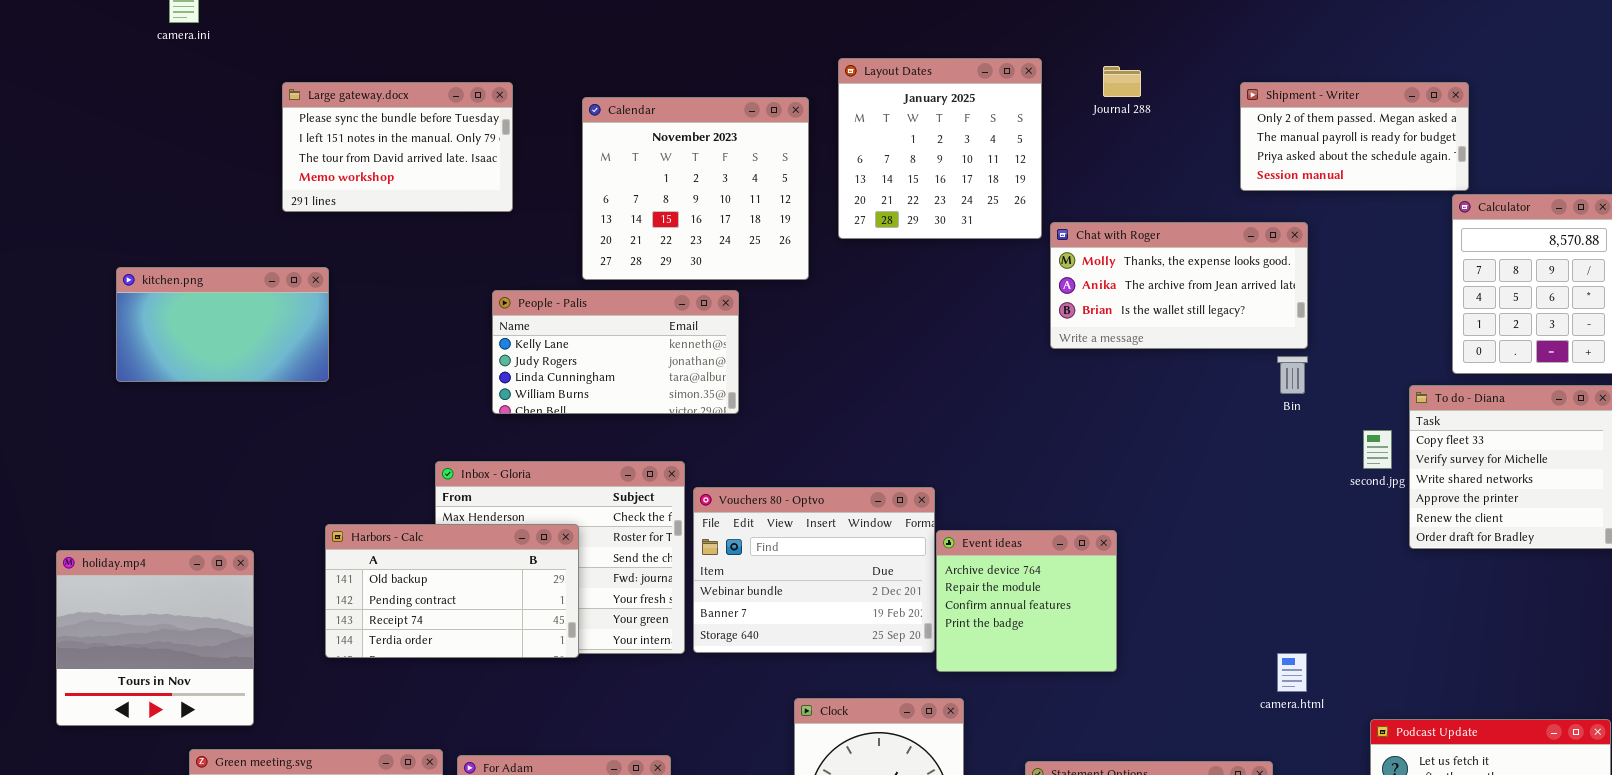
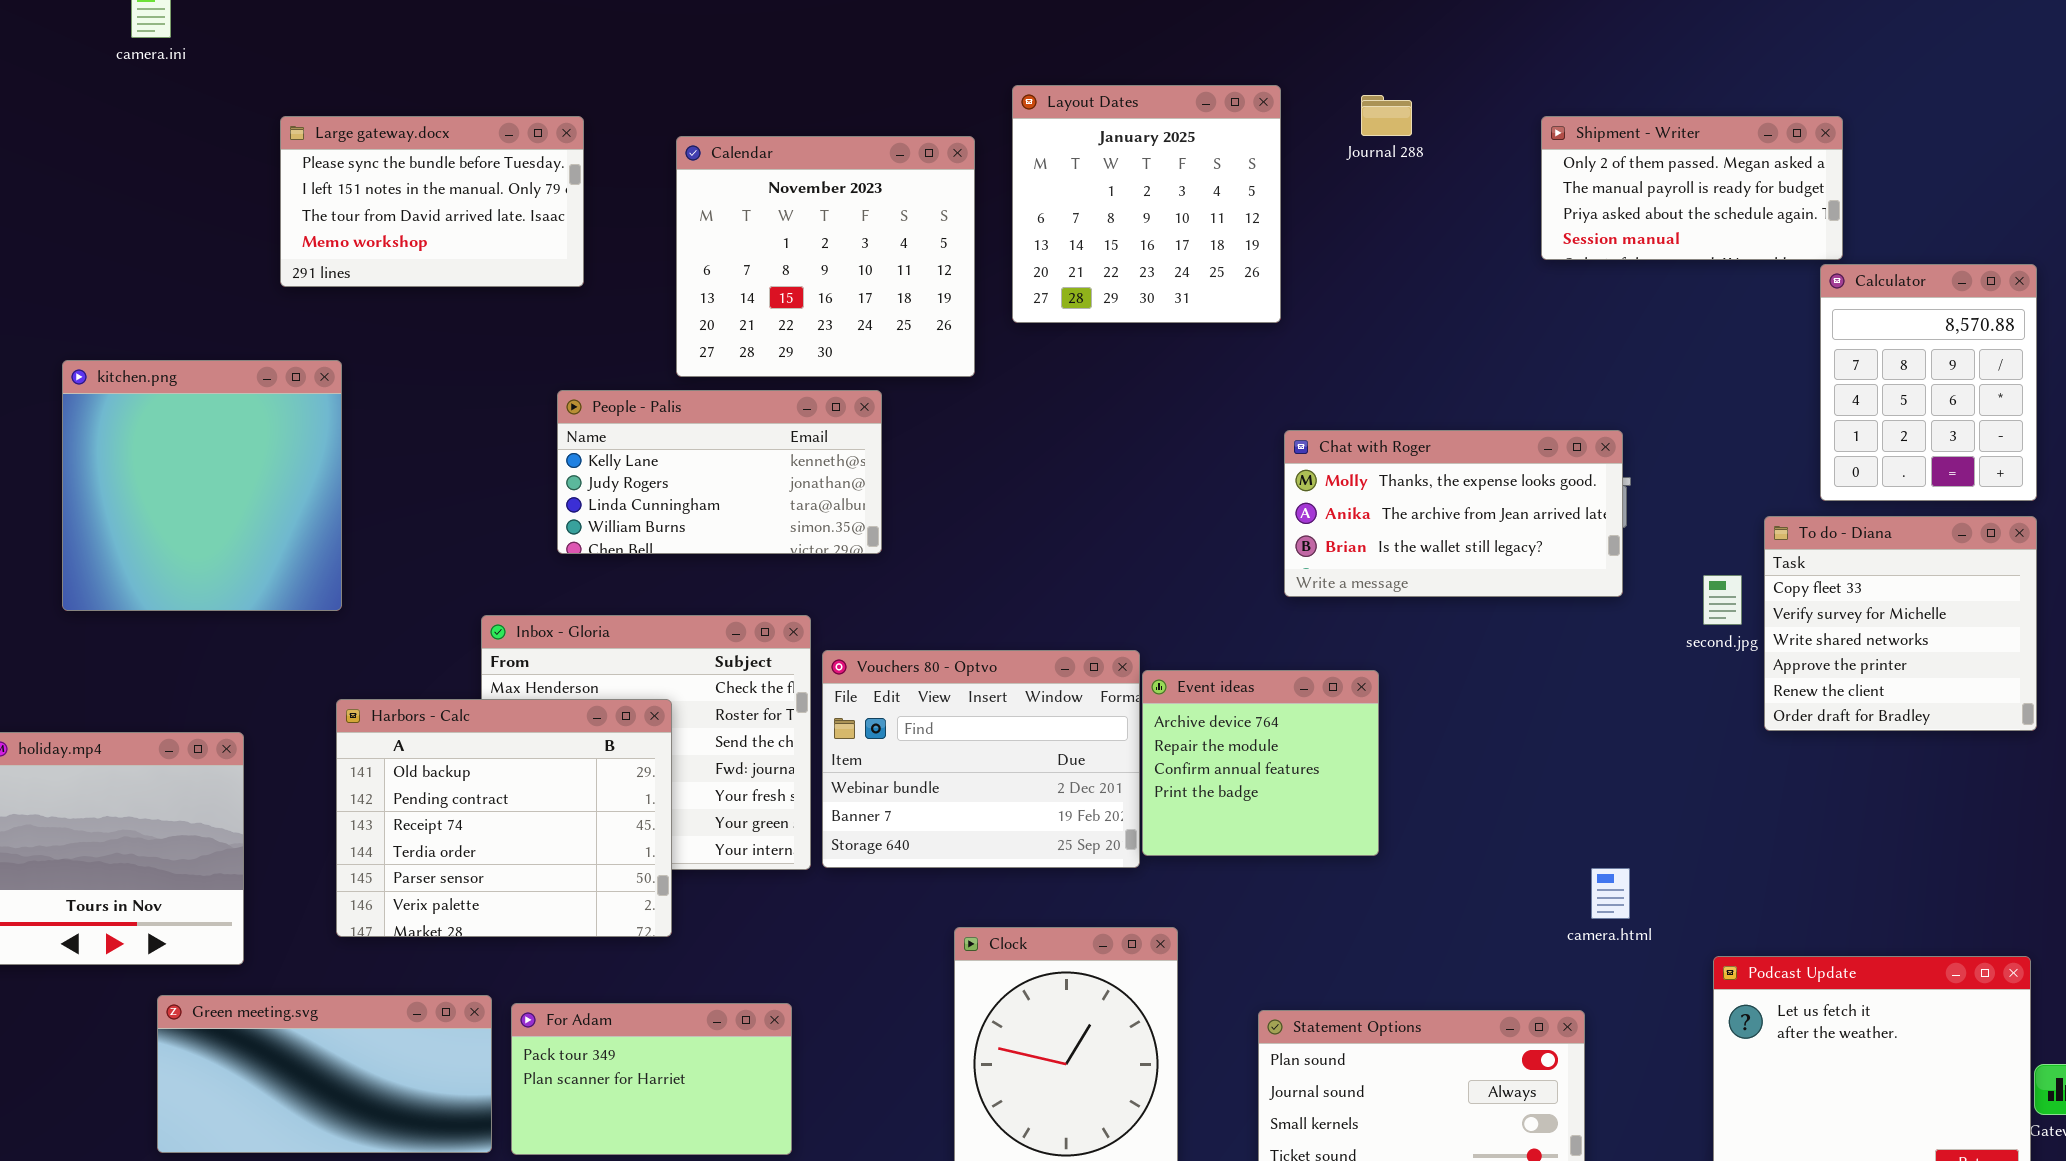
Chat with Roger: [1050,222,1308,349] -> [1284,430,1623,597], moved
kitchen.png: [116,267,329,382] -> [62,360,342,611], resized
Harbors - Calc: [325,524,579,658] -> [336,699,672,937], resized
Event ideas: [936,530,1117,672] -> [1142,670,1379,856], moved

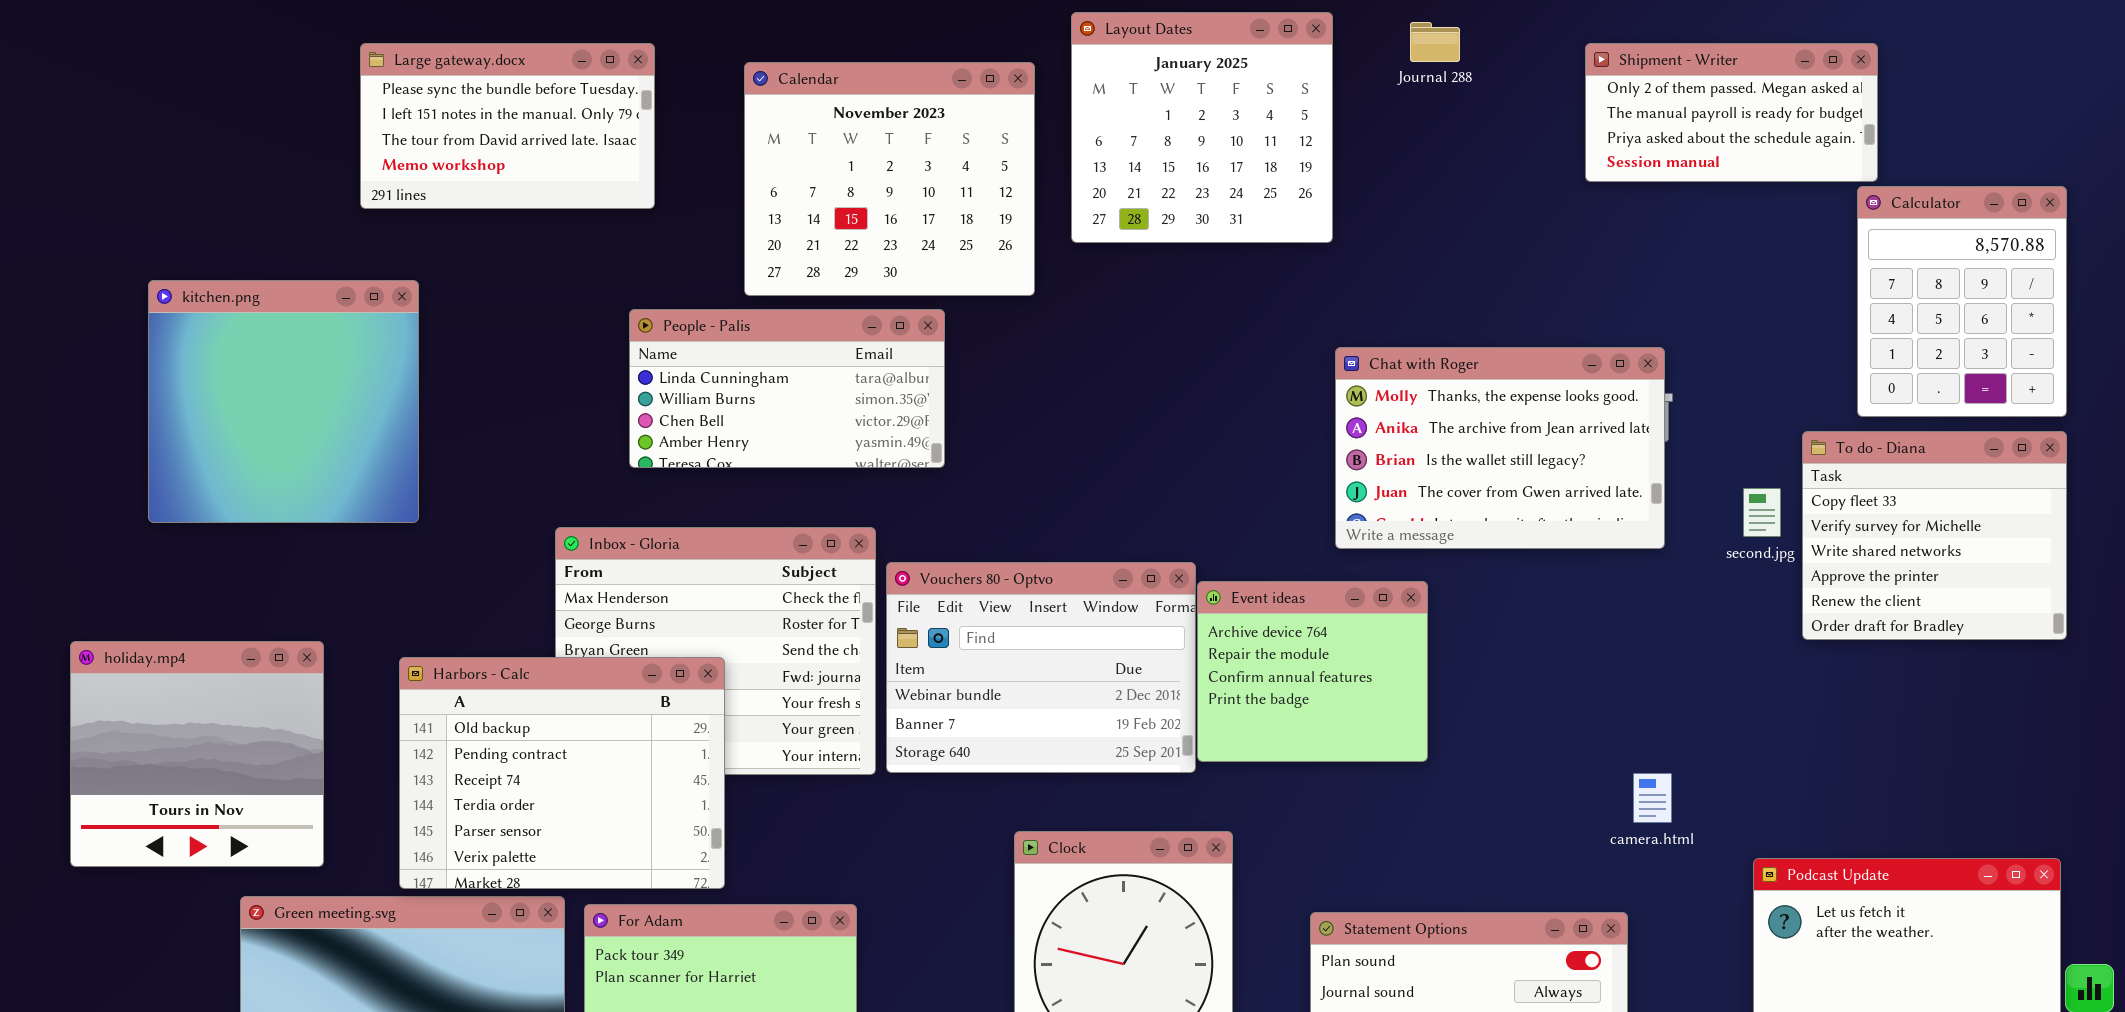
People - Palis: [557,390,882,554] -> [629,309,945,468], scrolled down 2 rows
Chat with Roger: [1284,430,1623,597] -> [1335,347,1665,549], resized
Harbors - Calc: [336,699,672,937] -> [399,657,725,889], moved

